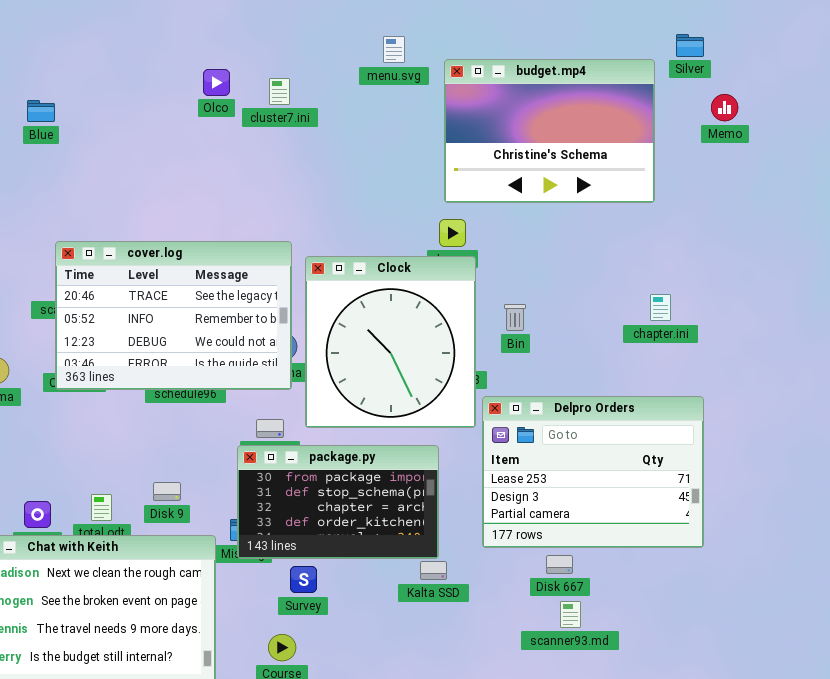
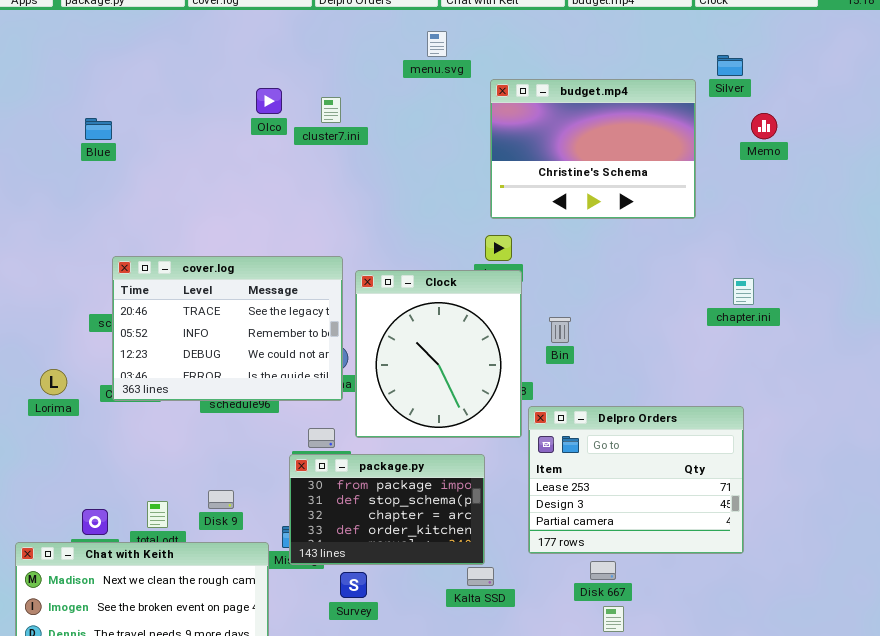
menu.svg: [383,36,405,63] -> [427,31,447,57], moved
chapter.ini: [650,294,671,321] -> [733,278,754,305], moved

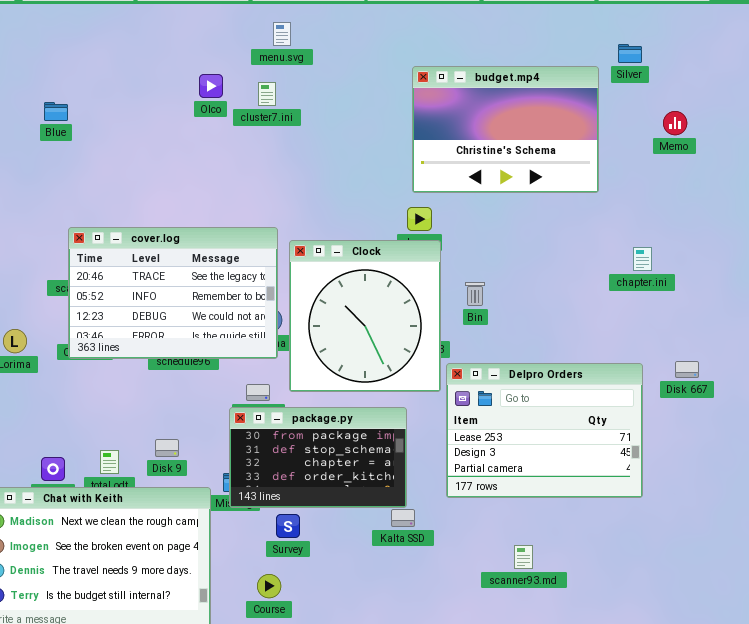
menu.svg: [427,31,447,57] -> [273,22,291,46], moved
Memo: [751,113,777,139] -> [663,111,687,135], moved
Disk 667: [590,561,616,580] -> [675,361,699,378], moved

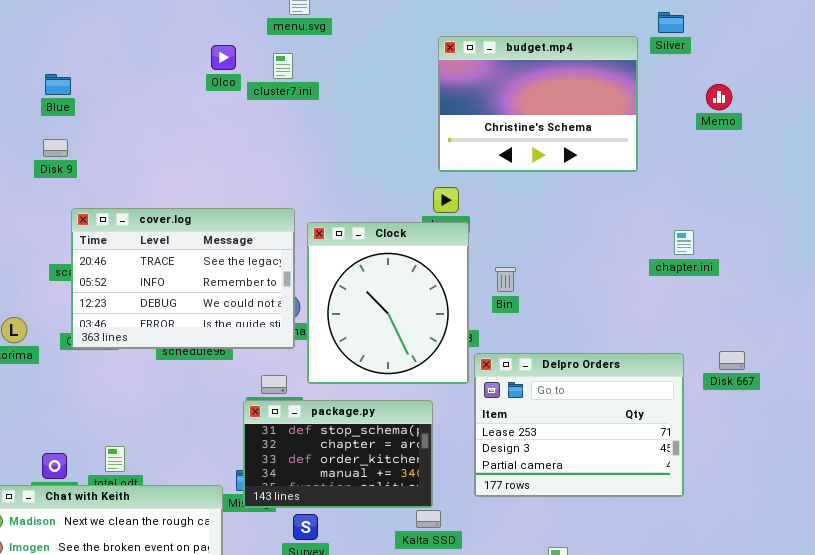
package.py: [229,407,407,508] -> [243,400,433,508], scrolled down 1 row
Disk 9: [155,439,179,457] -> [43,139,68,157], moved

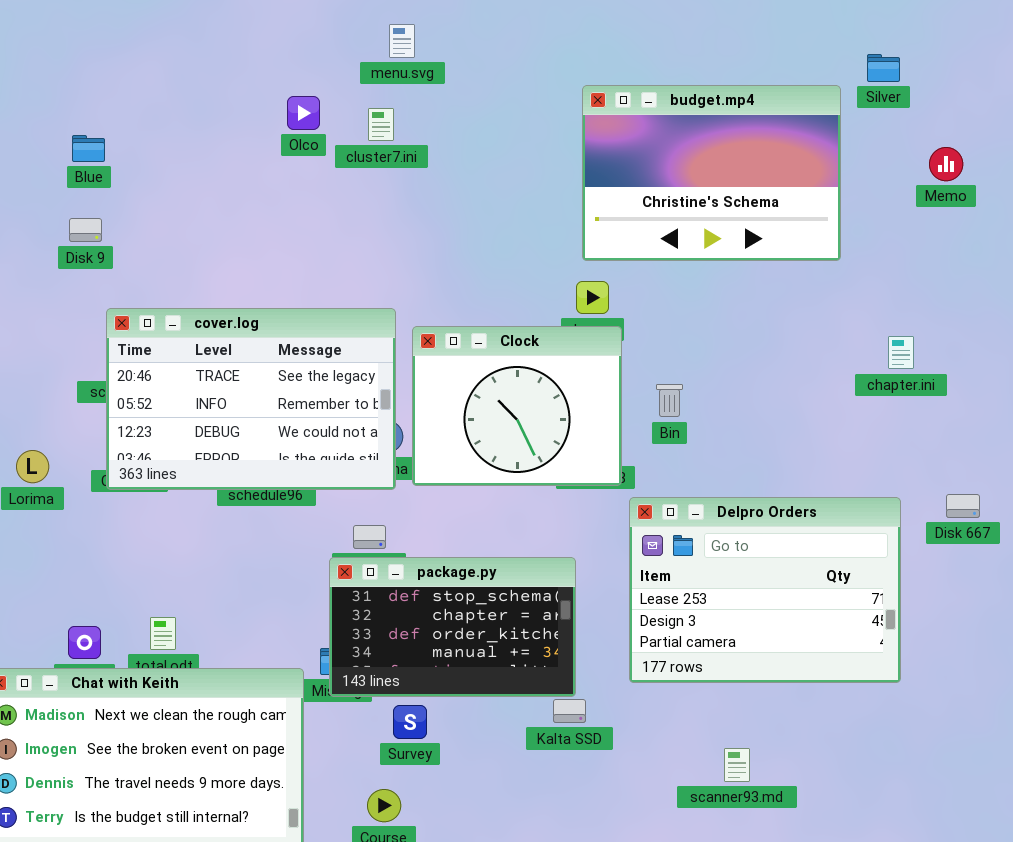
Clock: [307,222,469,384] -> [412,326,622,486], resized

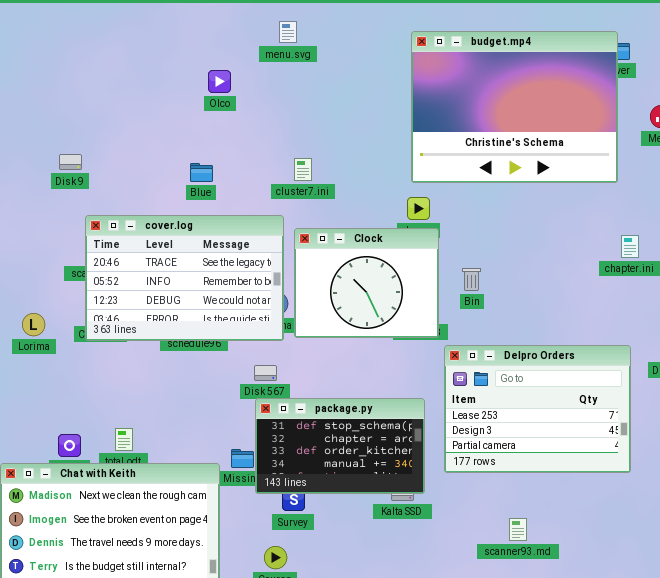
budget.mp4: [582,85,841,261] -> [411,31,618,183], resized
cluster7.ini: [368,108,394,141] -> [294,158,312,181], moved
Blue: [72,135,105,162] -> [190,163,213,182], moved
package.py: [329,557,576,697] -> [255,398,425,494], moved

